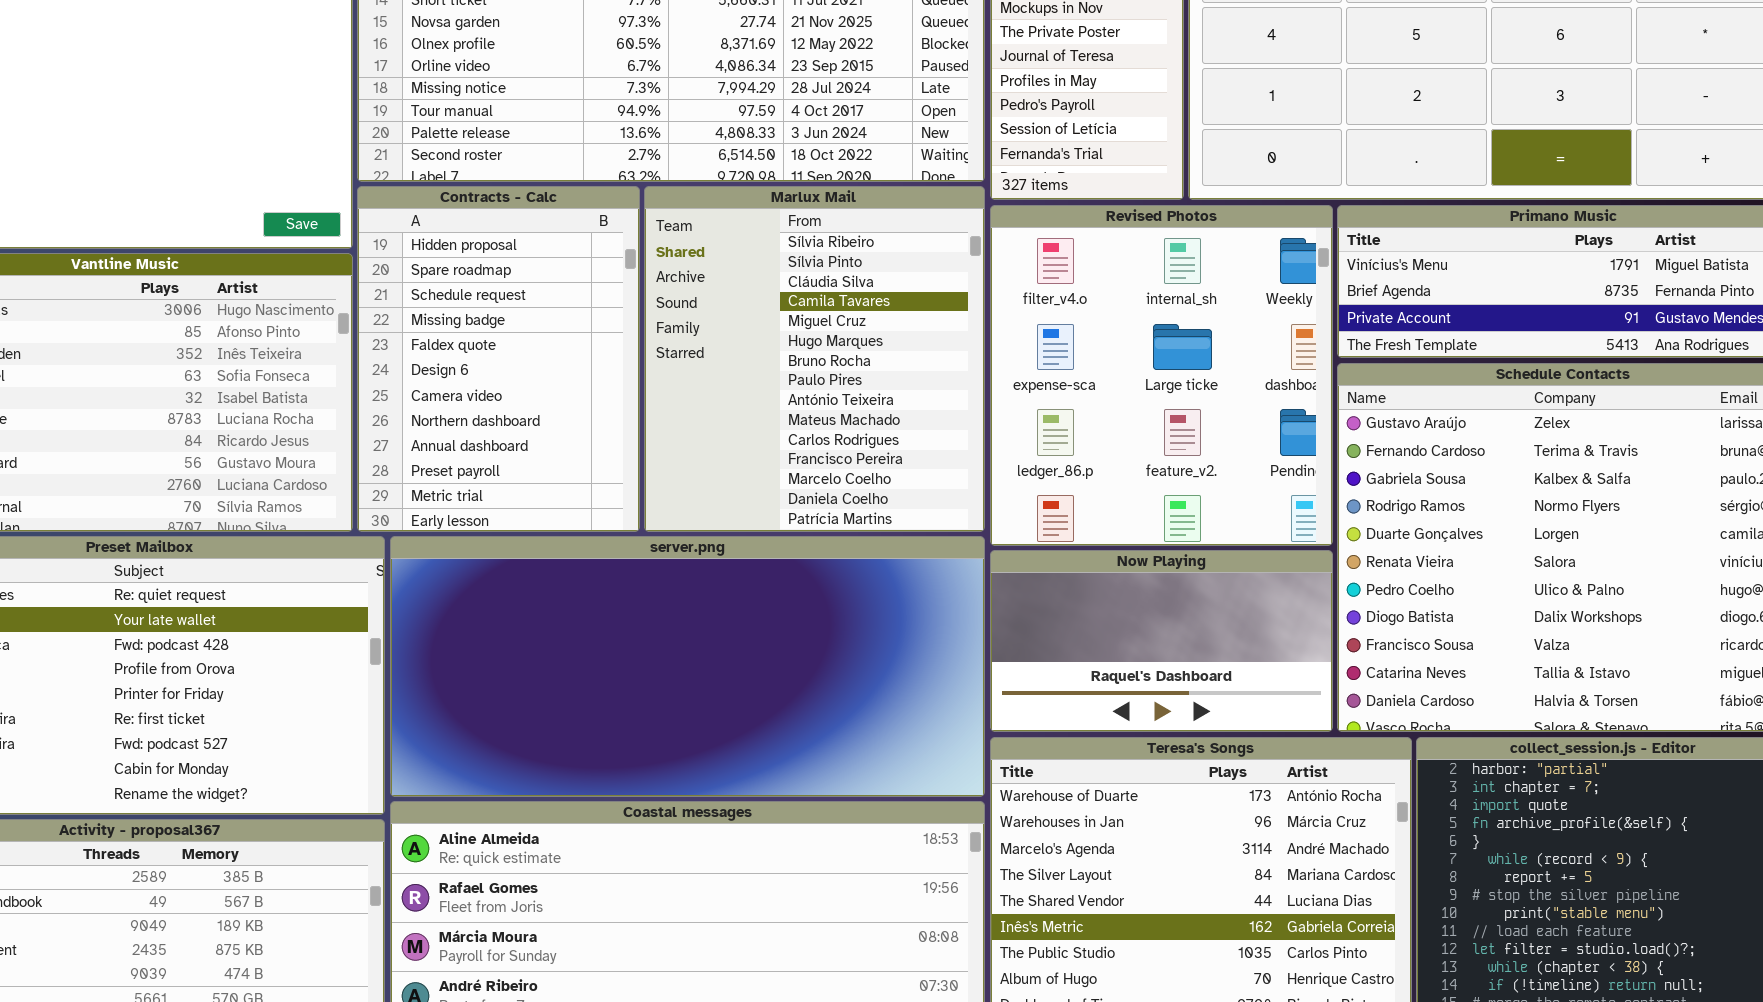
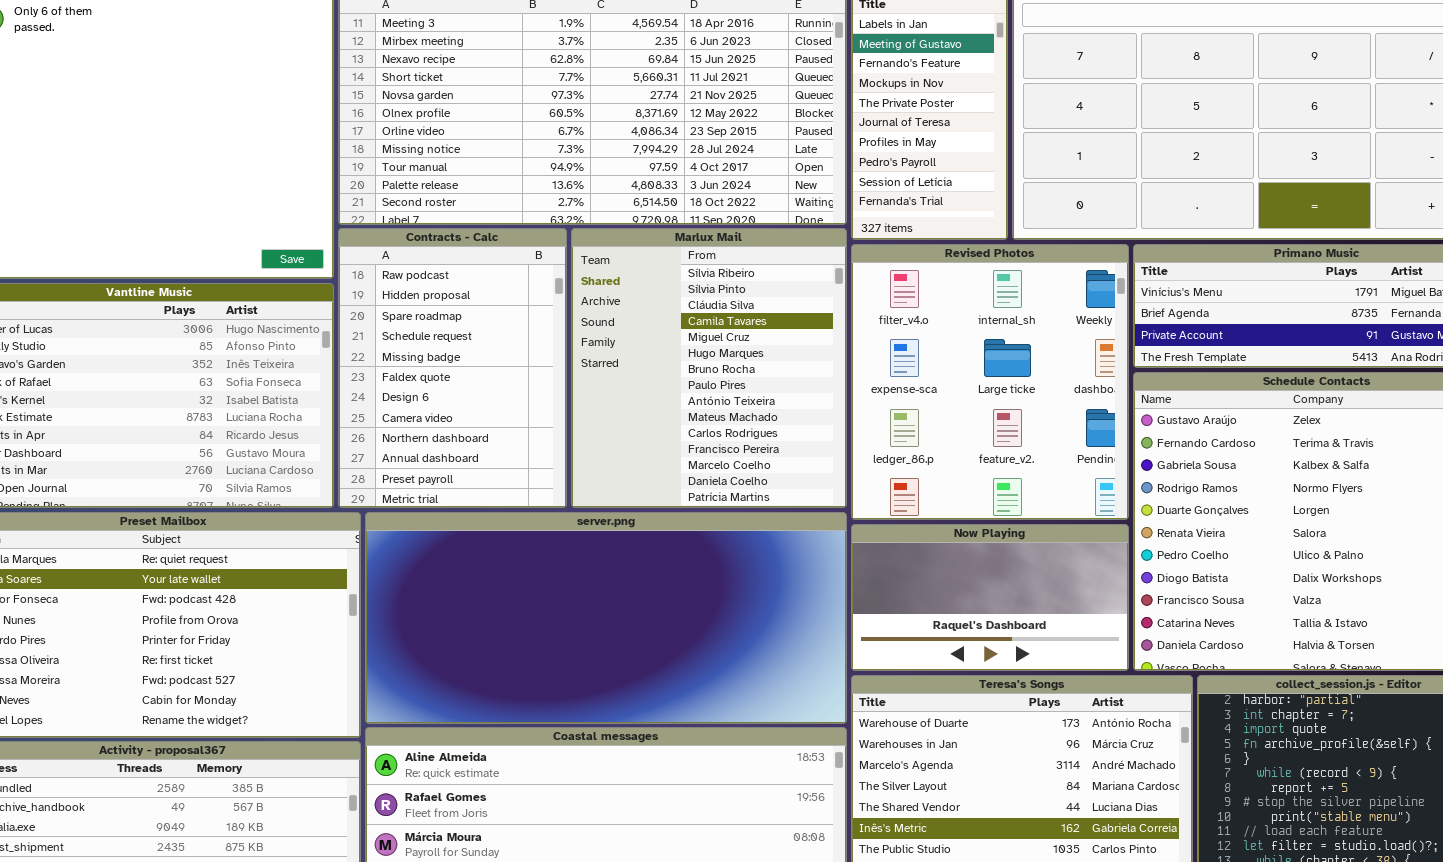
Contracts - Calc: [357,186,640,532] -> [338,228,567,508], scrolled up 1 row

